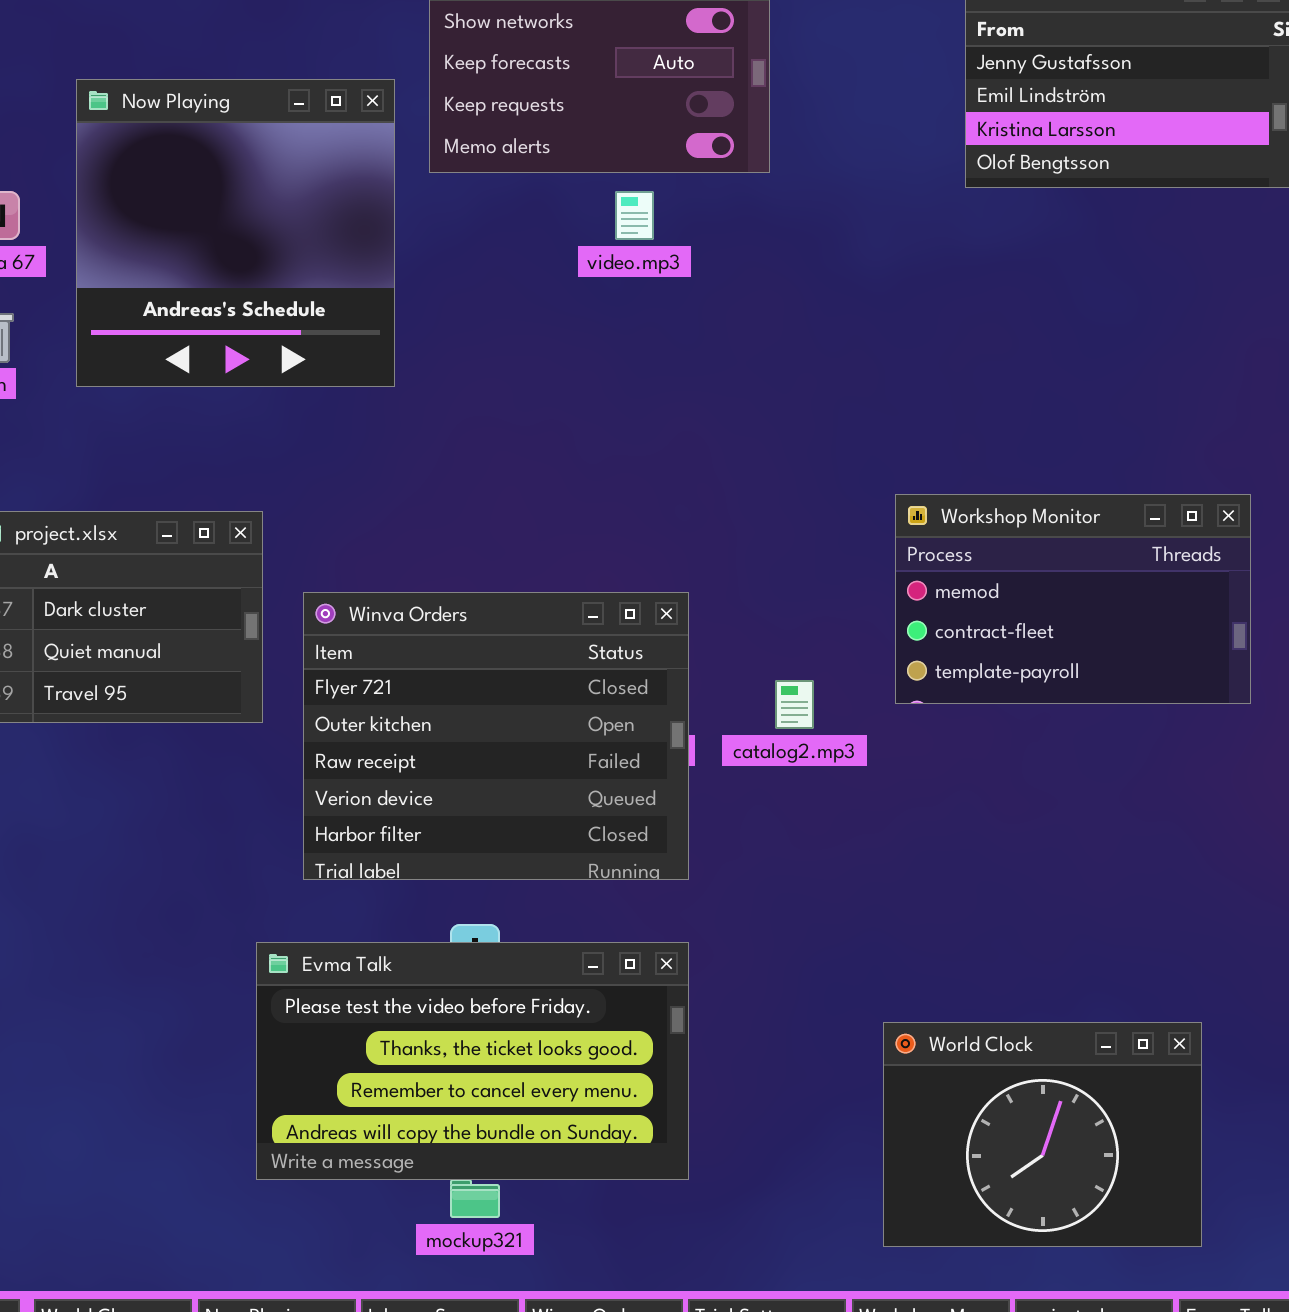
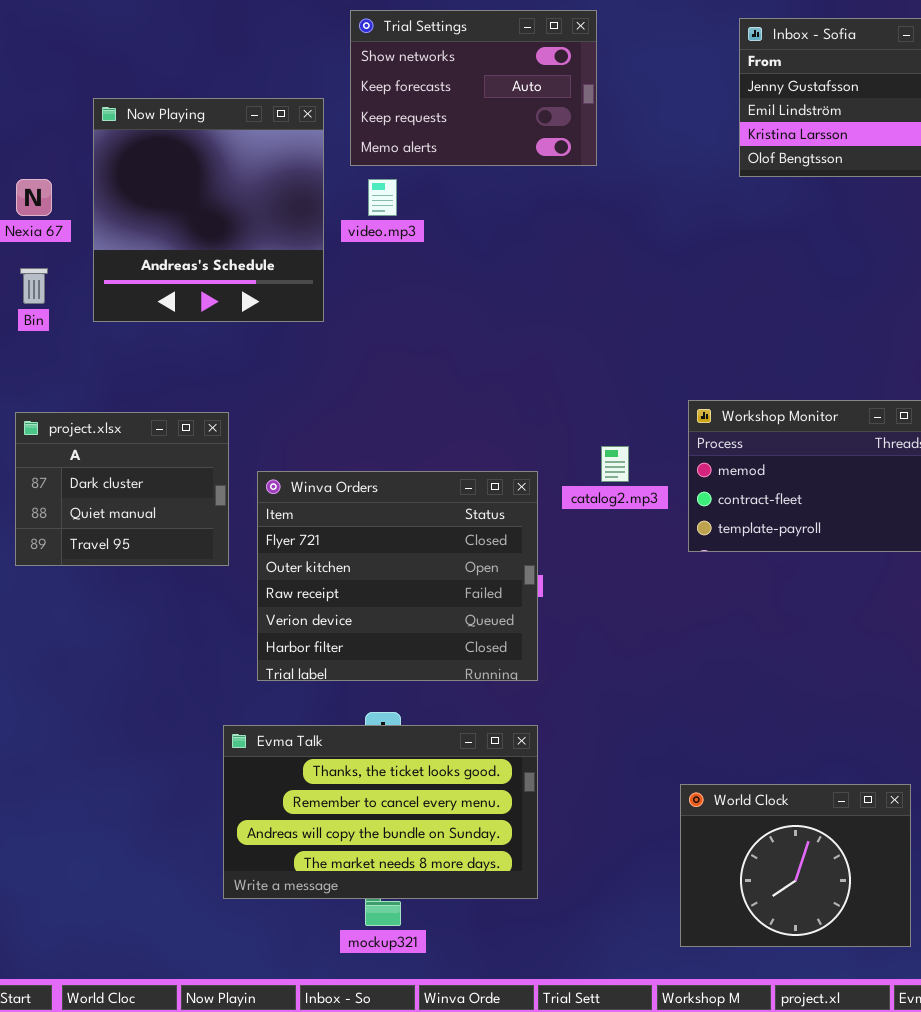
video.mp3: [615,191,654,240] -> [368,179,397,216], moved
catalog2.mp3: [775,680,814,729] -> [601,446,629,482], moved
Evma Talk: [256,942,689,1180] -> [223,725,538,899], scrolled down 1 row

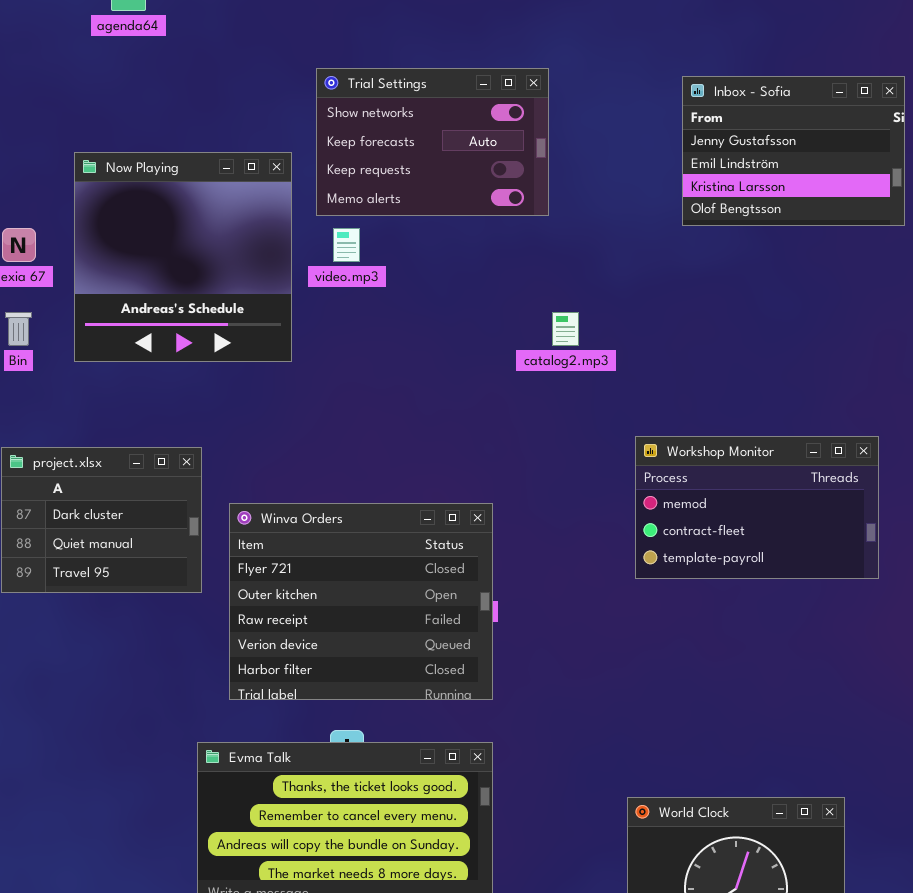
catalog2.mp3: [601,446,629,482] -> [552,312,579,346], moved

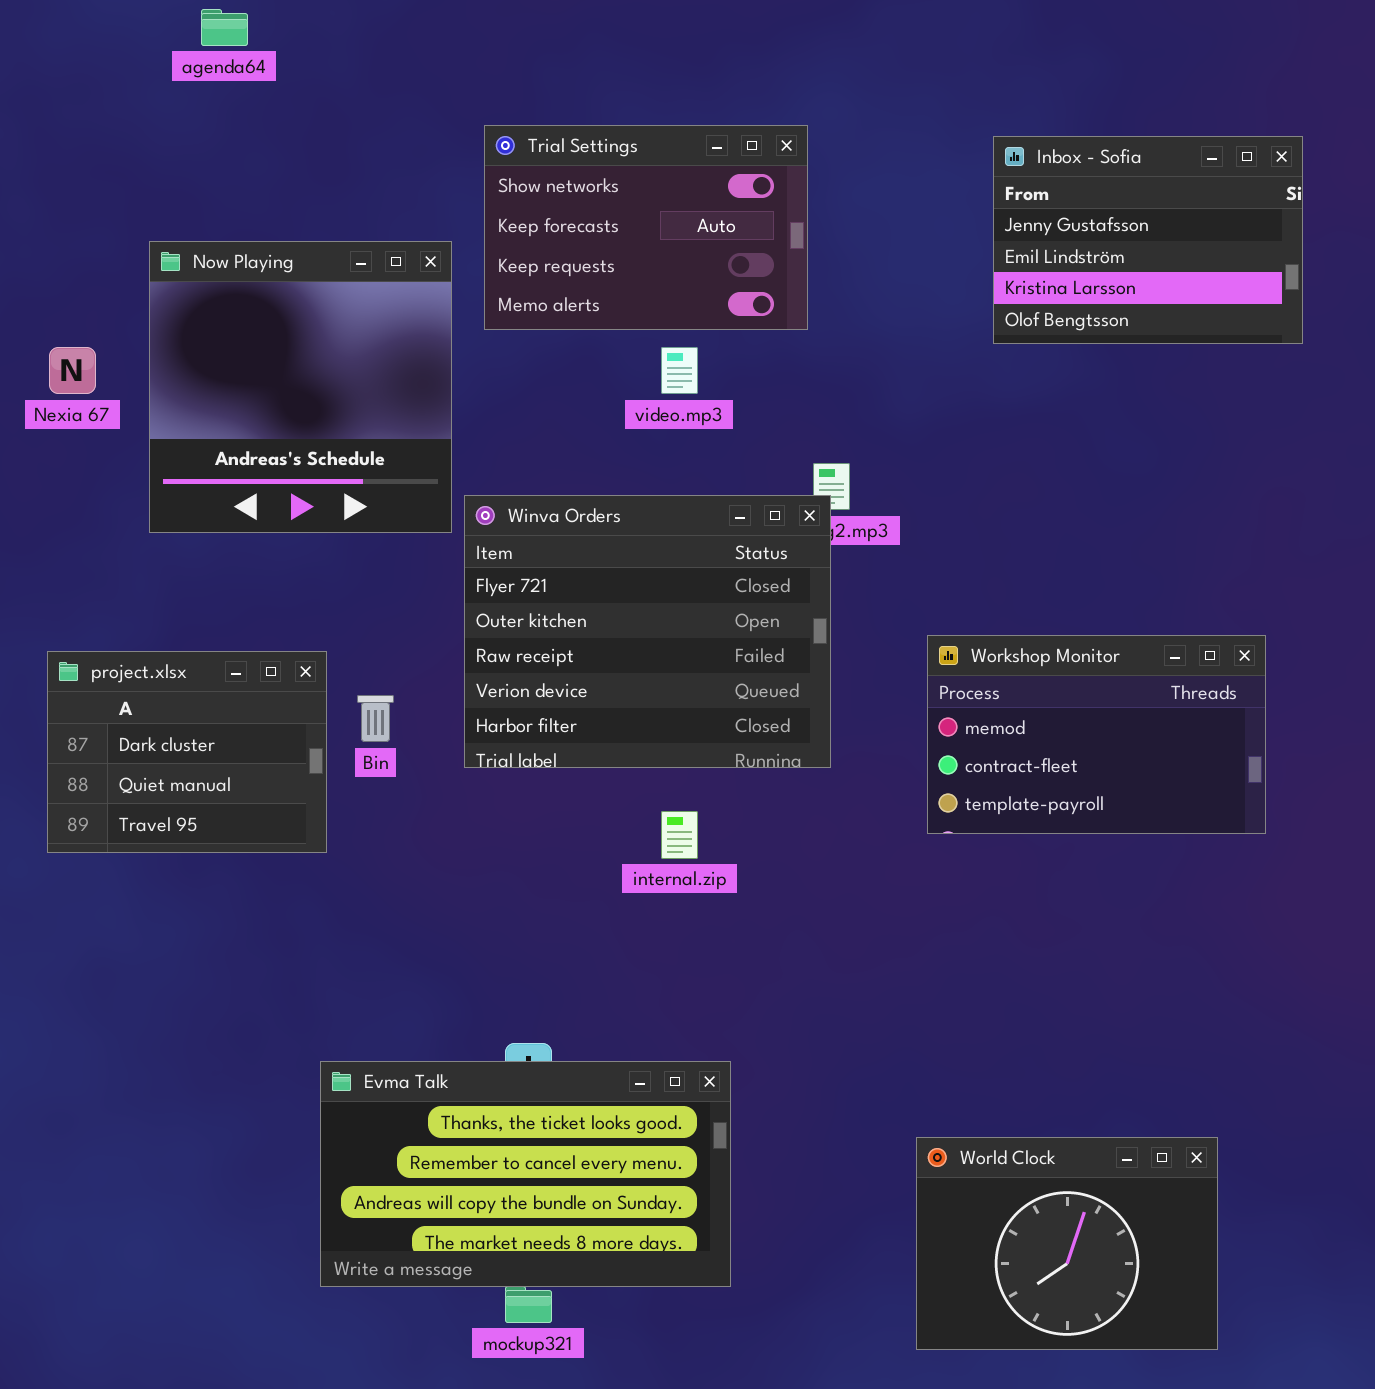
video.mp3: [333,228,360,262] -> [661,347,698,394], moved
Bin: [5,312,32,346] -> [357,695,394,742], moved
Winva Orders: [229,503,493,700] -> [464,495,831,768], moved

